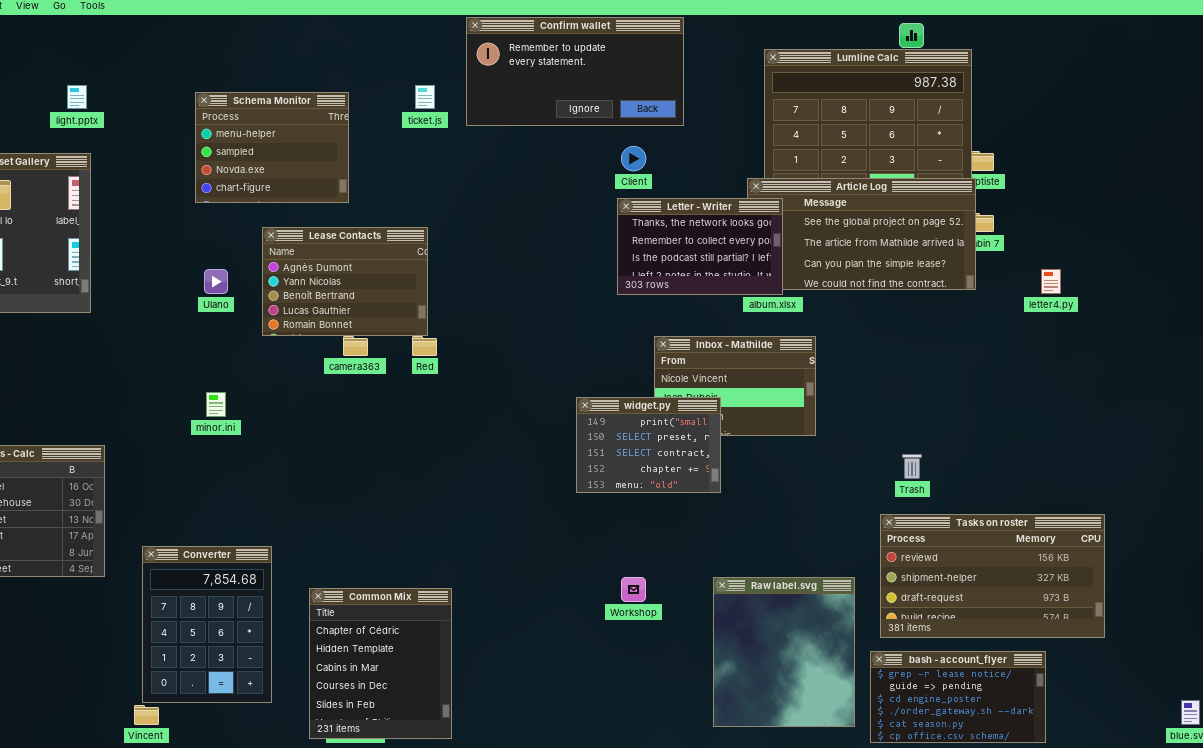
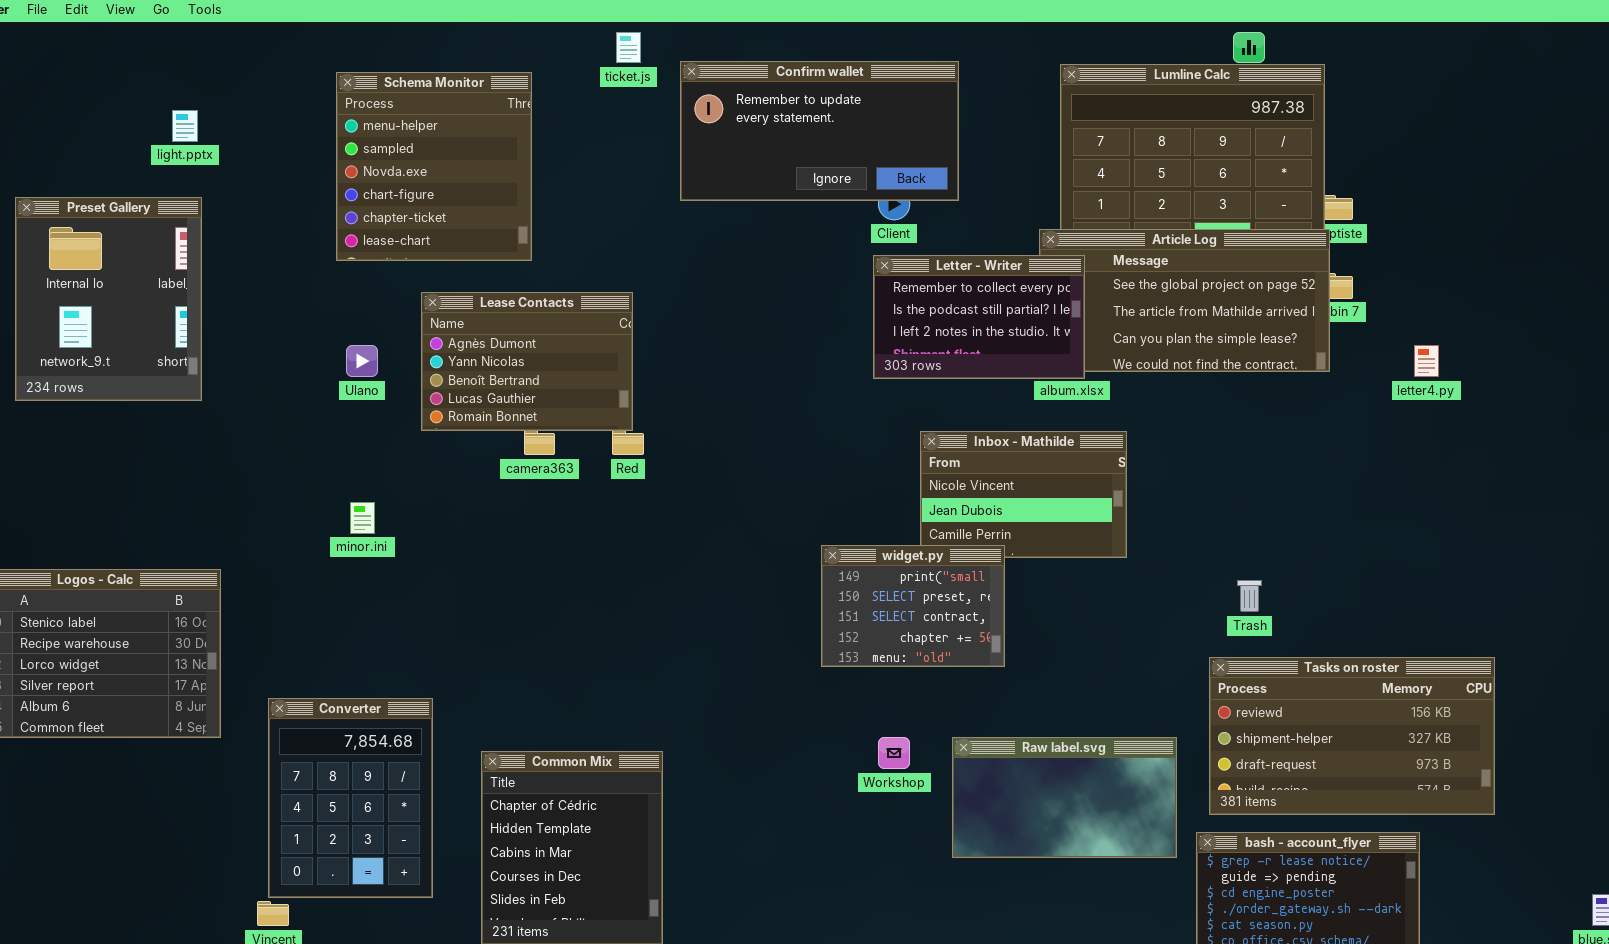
Confirm wallet: [466,17,684,126] -> [680,61,959,201], moved
ticket.js: [415,85,435,109] -> [616,32,641,63], moved
Schema Monitor: [195,92,349,203] -> [336,72,532,261], resized
Letter - Writer: [617,198,783,295] -> [873,255,1085,379], scrolled down 1 row
widget.py: [576,397,721,493] -> [821,545,1005,667], moved
Raw label.svg: [713,577,855,727] -> [952,737,1177,858], resized

